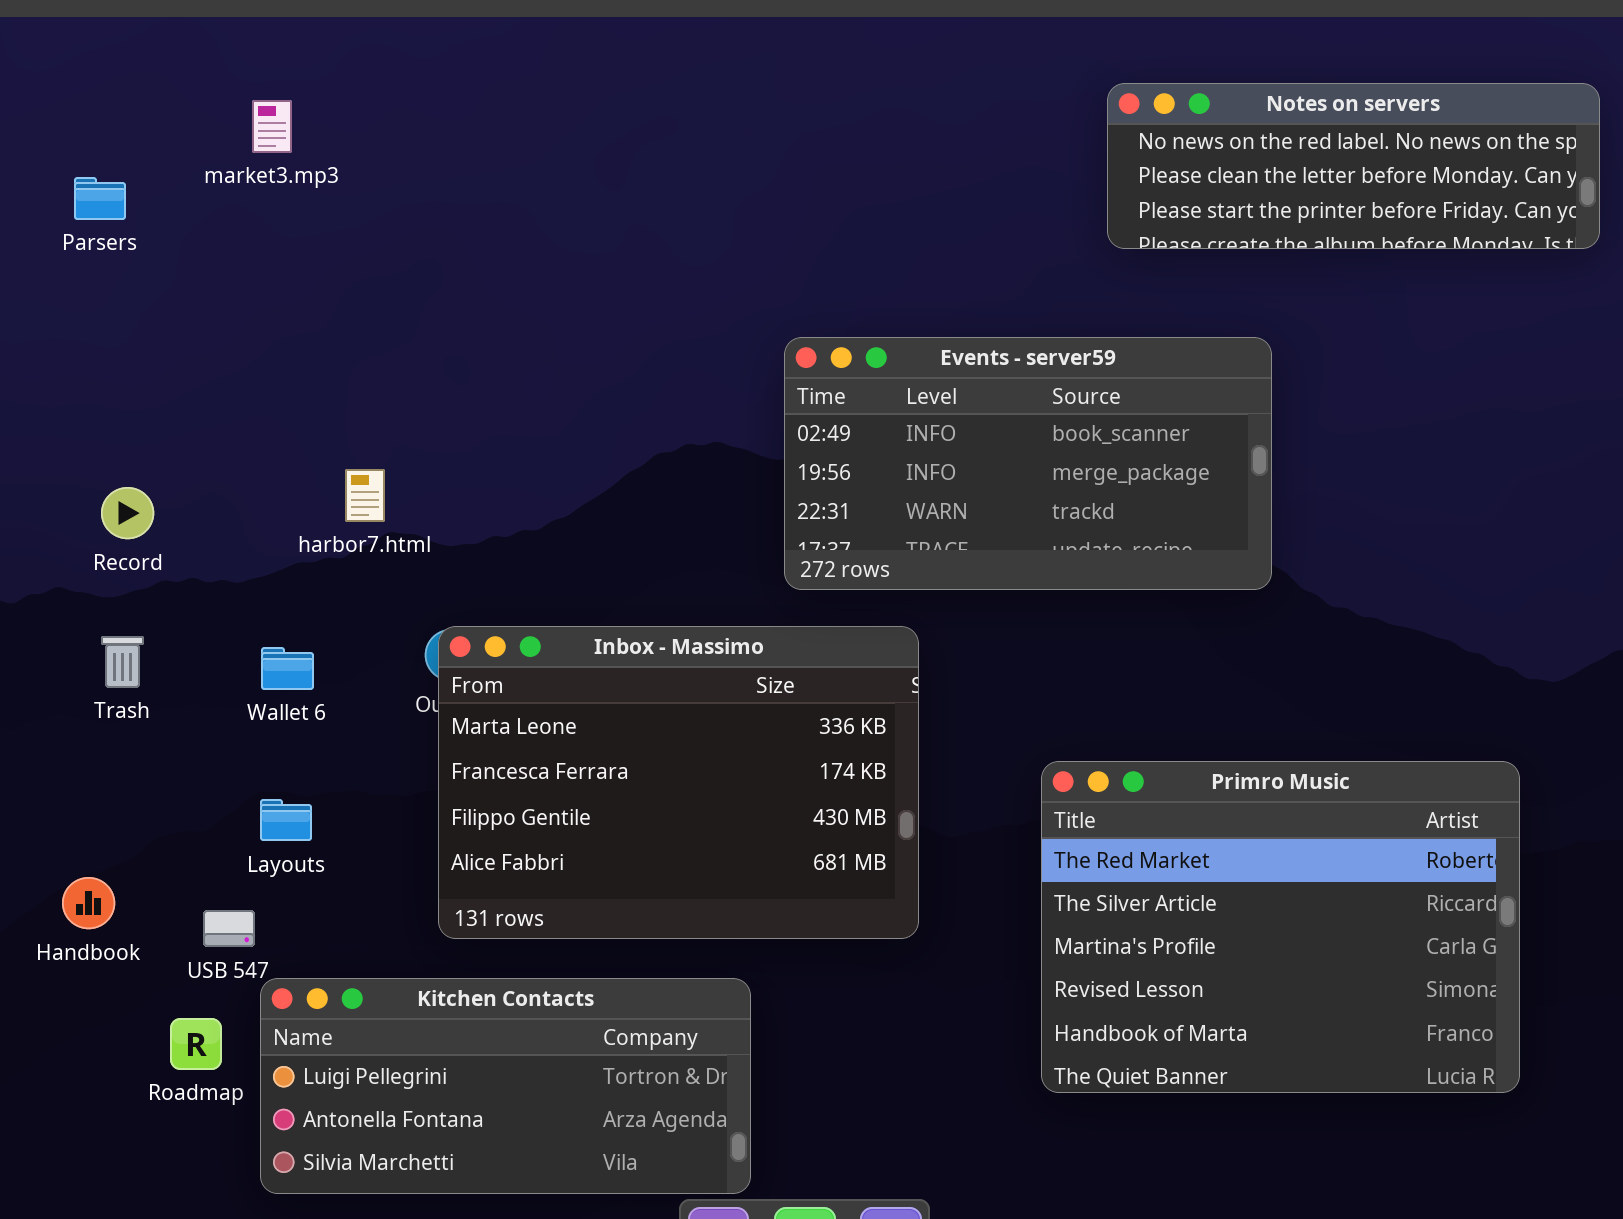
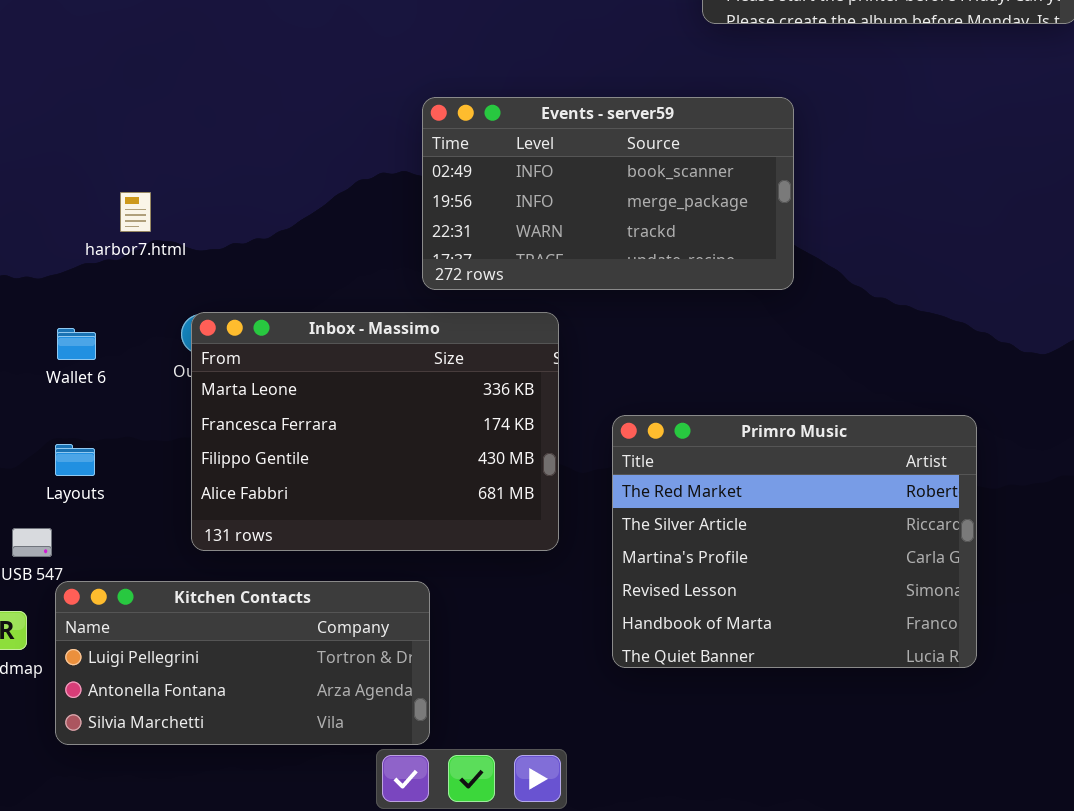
Events - server59: [784,337,1272,590] -> [422,97,794,290], moved
Primro Music: [1041,761,1520,1093] -> [612,415,977,668], moved

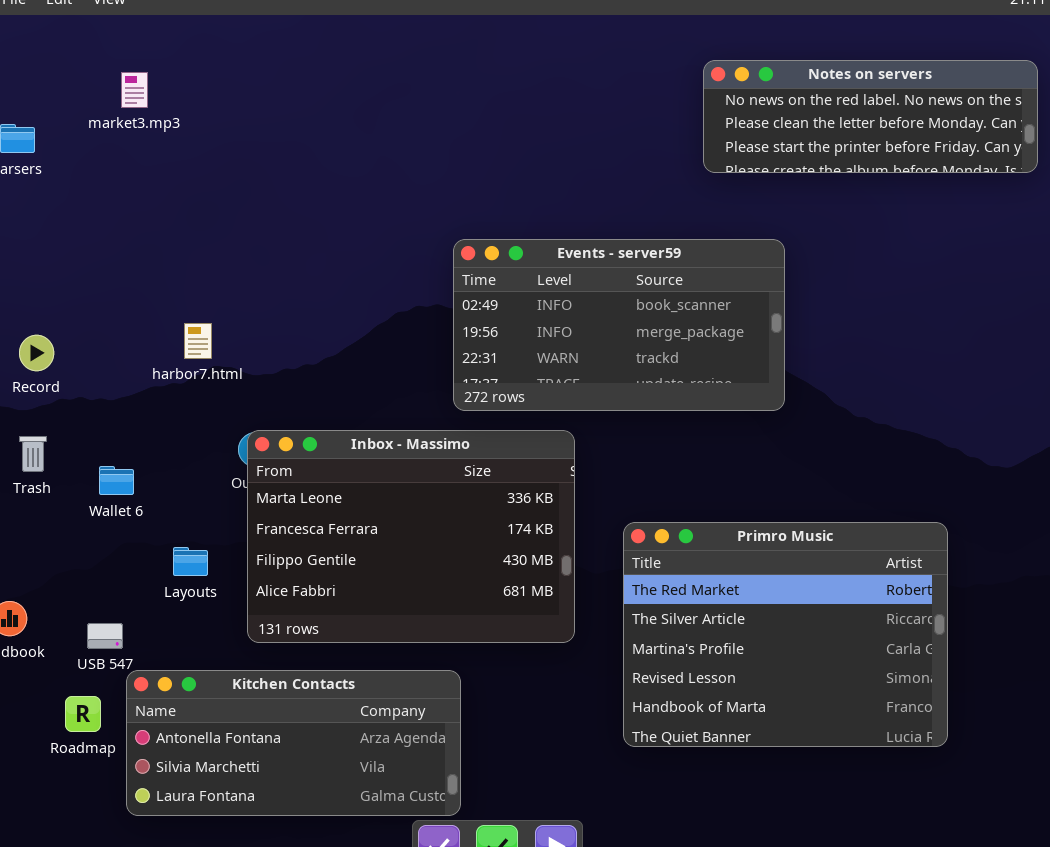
Wallet 6: [57,328,96,360] -> [99,466,134,495], moved
Layouts: [55,444,95,476] -> [173,547,208,576], moved
Kitchen Contacts: [55,581,430,745] -> [126,670,461,816], scrolled down 1 row

